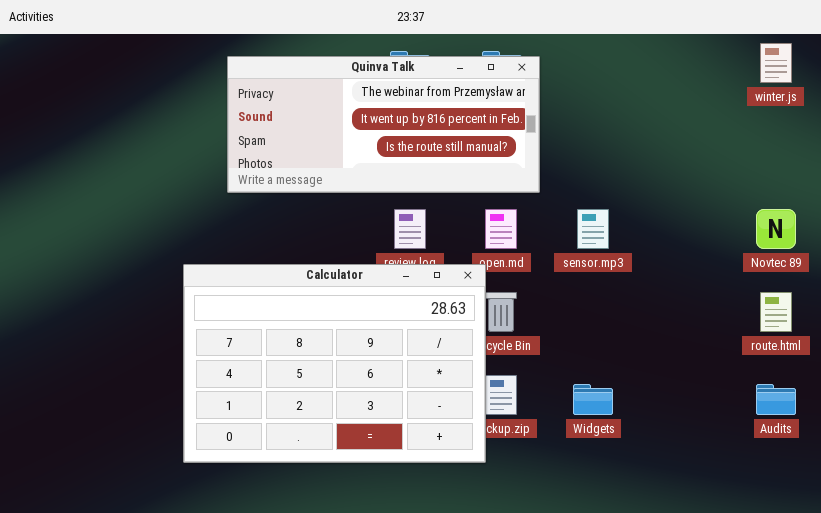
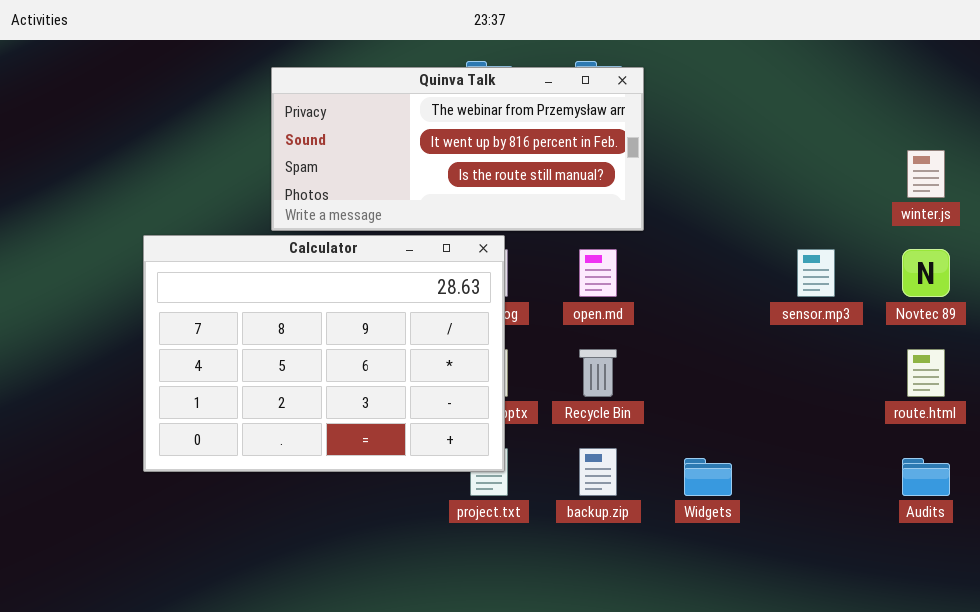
winter.js: [760,43,792,83] -> [907,150,945,198], moved
sensor.mp3: [577,209,609,249] -> [797,249,835,297], moved
Calculator: [183,264,486,463] -> [143,235,505,472], moved

